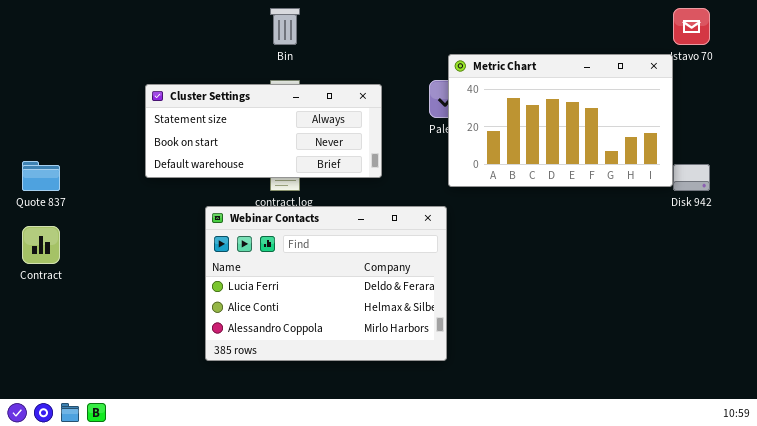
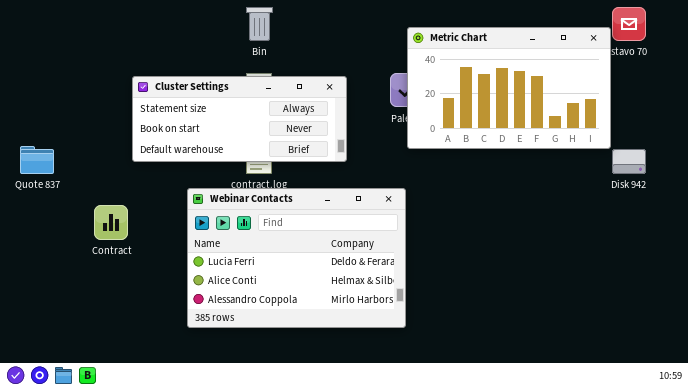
Metric Chart: [448,54,673,187] -> [407,27,611,149], moved
Contract: [22,226,60,264] -> [94,205,128,240], moved

